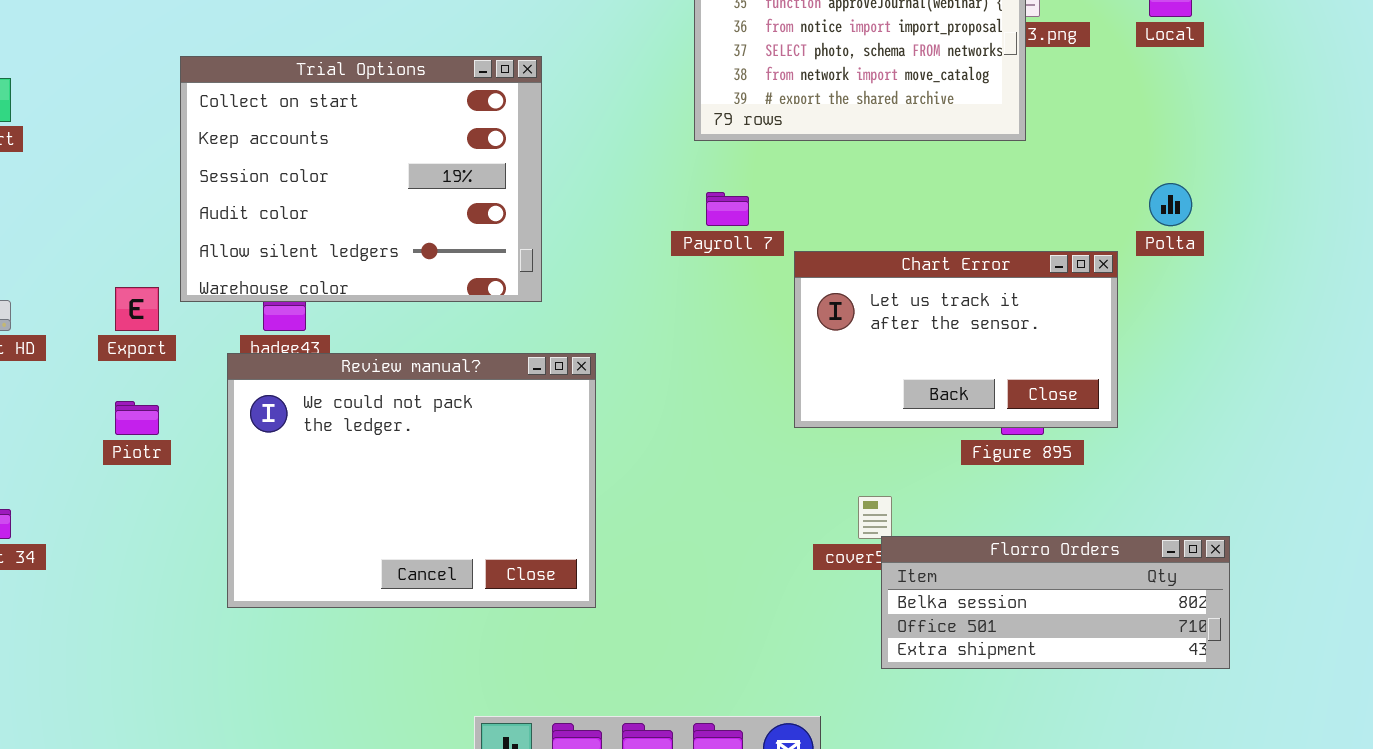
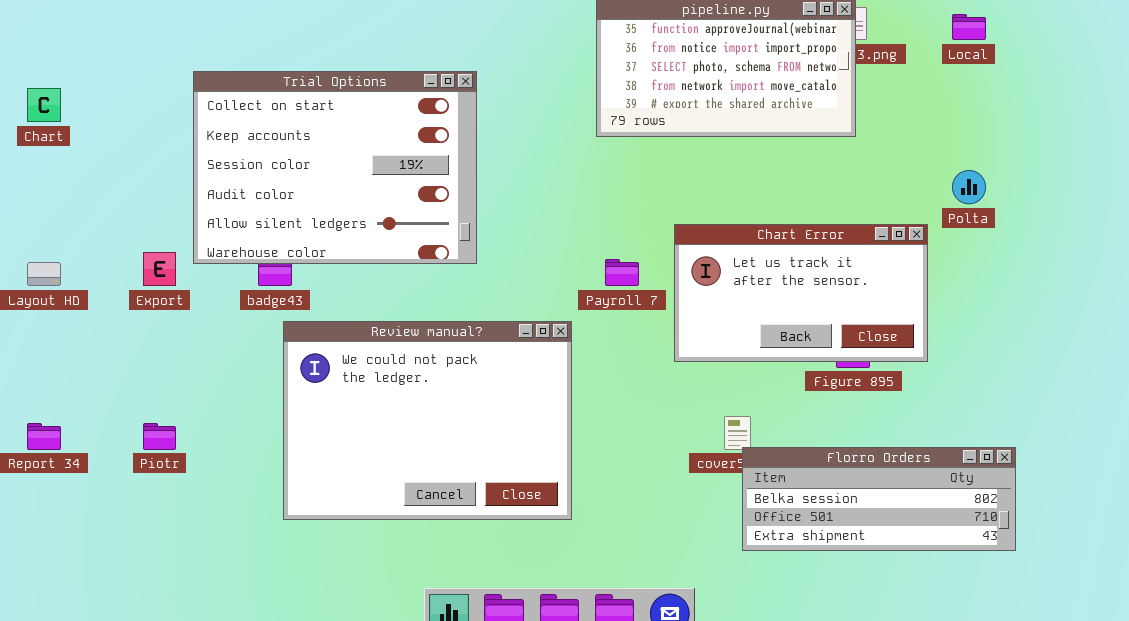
Payroll 7: [706,192,749,226] -> [605,259,639,286], moved
Review manual?: [227,353,596,608] -> [283,321,572,520], moved
Piotr: [115,401,159,435] -> [143,423,176,450], moved

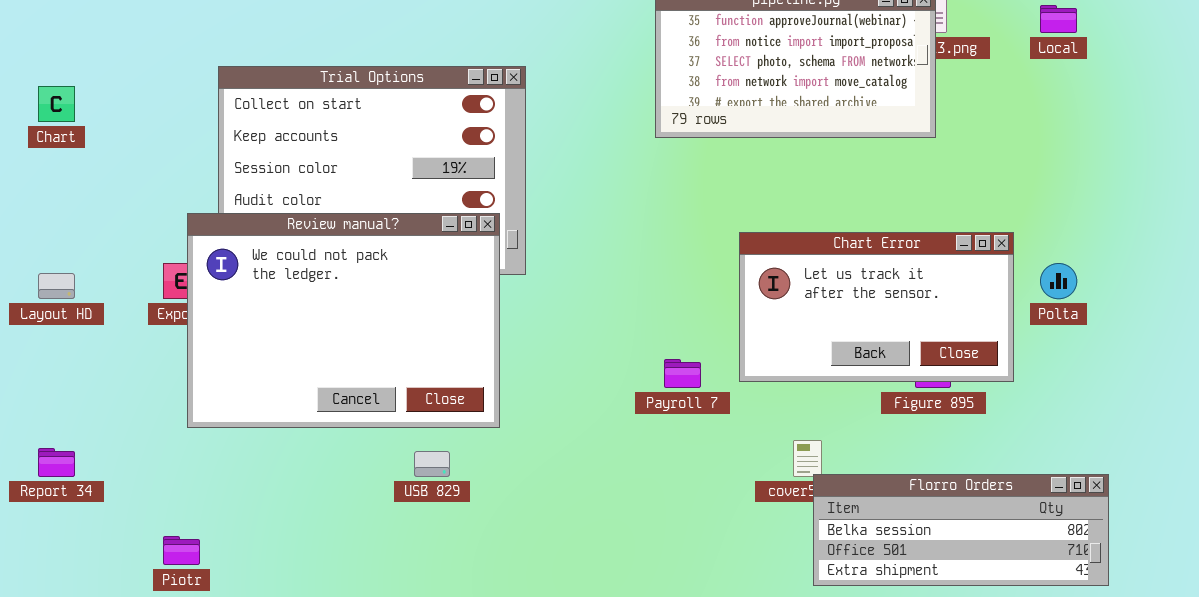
Polta: [952,170,986,204] -> [1040,263,1077,299], moved
Payroll 7: [605,259,639,286] -> [664,359,701,388], moved
Review manual?: [283,321,572,520] -> [187,213,500,428], moved
Piotr: [143,423,176,450] -> [163,536,200,565], moved

